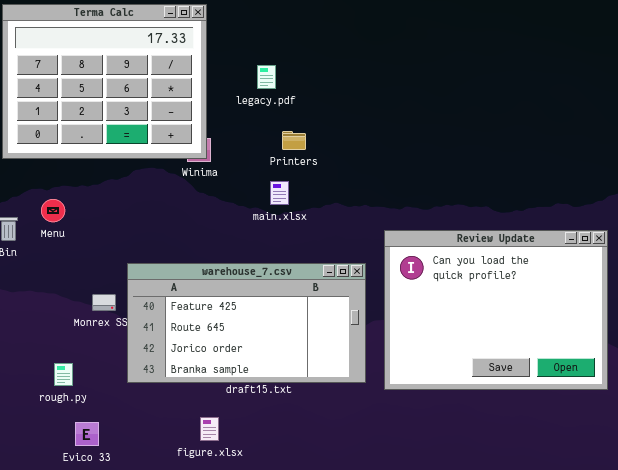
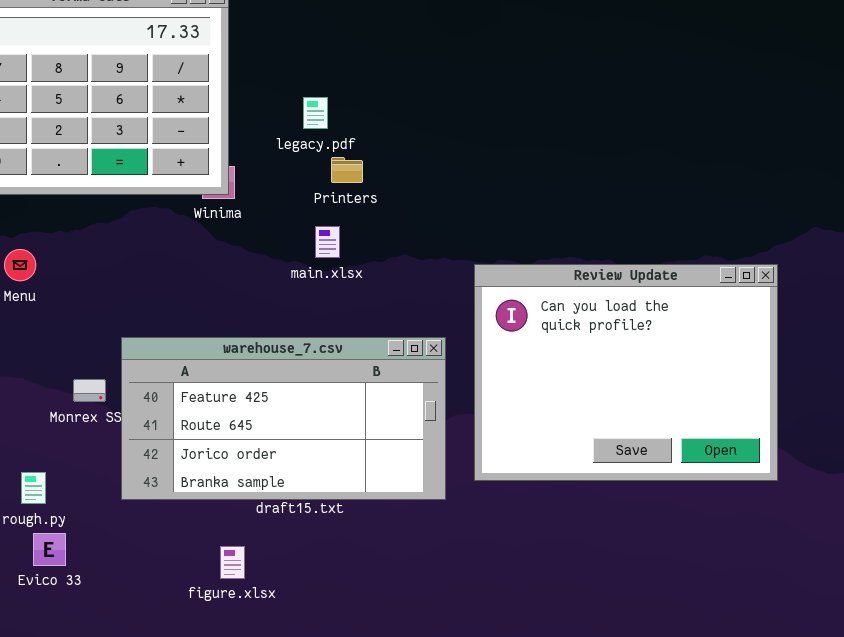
legacy.pdf: [257,65,276,89] -> [303,97,328,129], moved
Review Update: [384,230,608,390] -> [474,264,778,481], moved
Evico 33: [75,422,99,446] -> [33,533,66,566], moved

